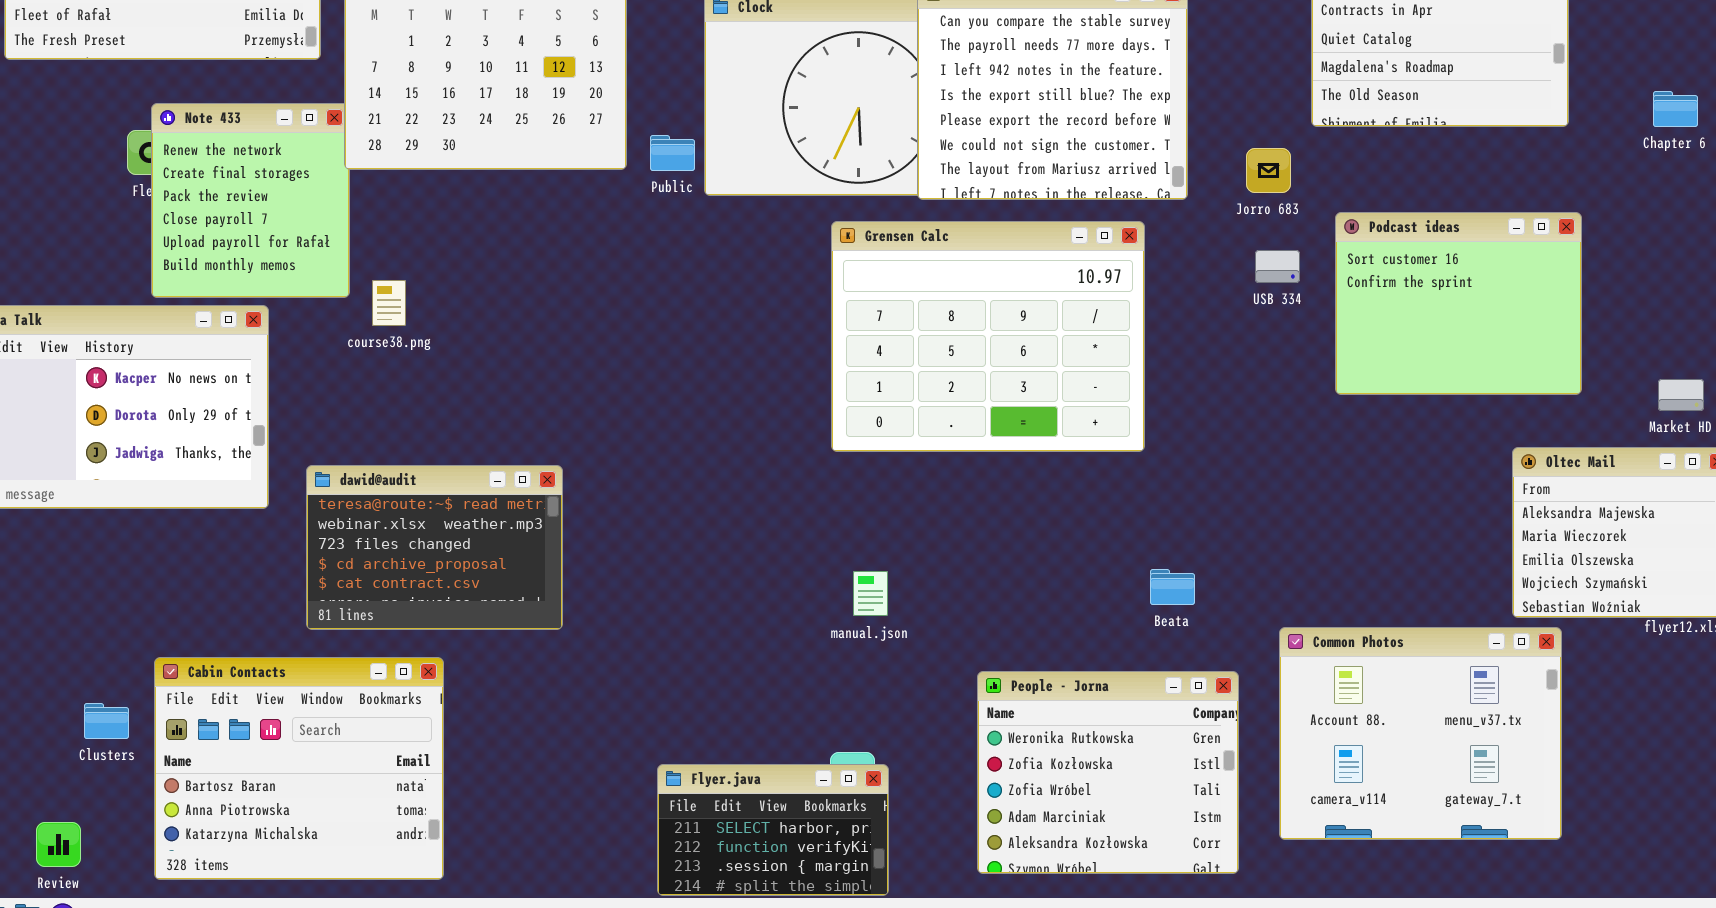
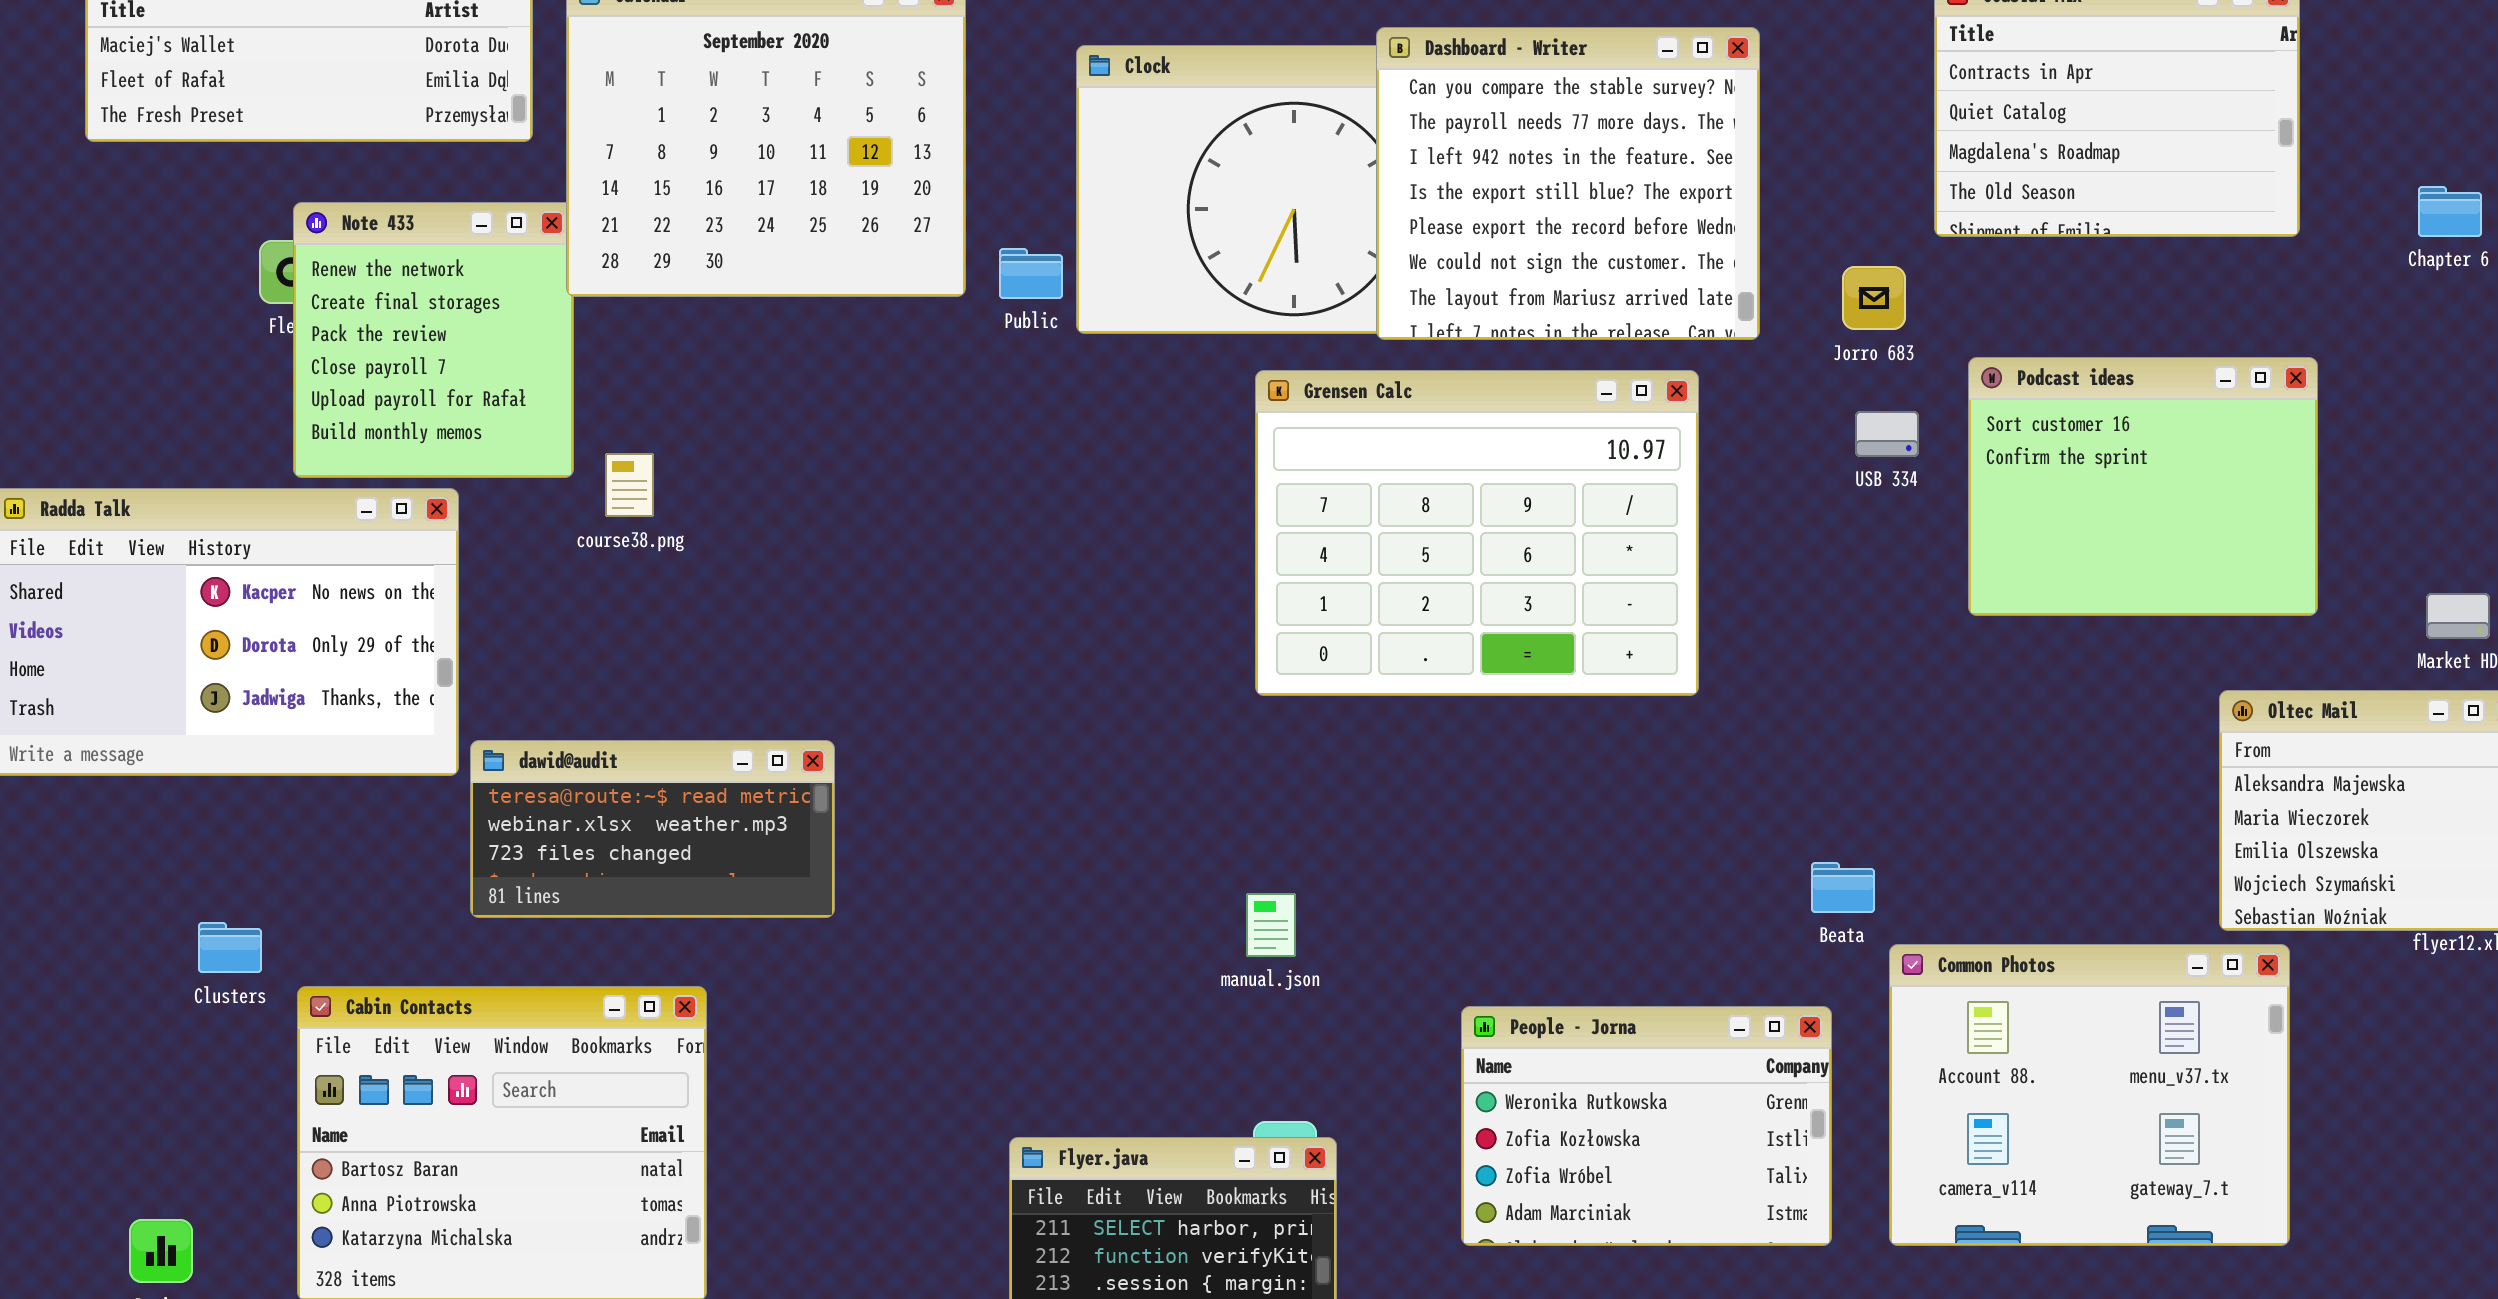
dawid@audit: [306,465,563,630] -> [470,740,835,918], moved, resized
Beata: [1150,569,1195,605] -> [1811,862,1875,913], moved
manual.json: [853,571,888,616] -> [1246,893,1296,957], moved
People - Jorna: [977,671,1239,874] -> [1461,1006,1832,1246], resized
Clusters: [84,703,129,739] -> [198,922,262,973], moved

